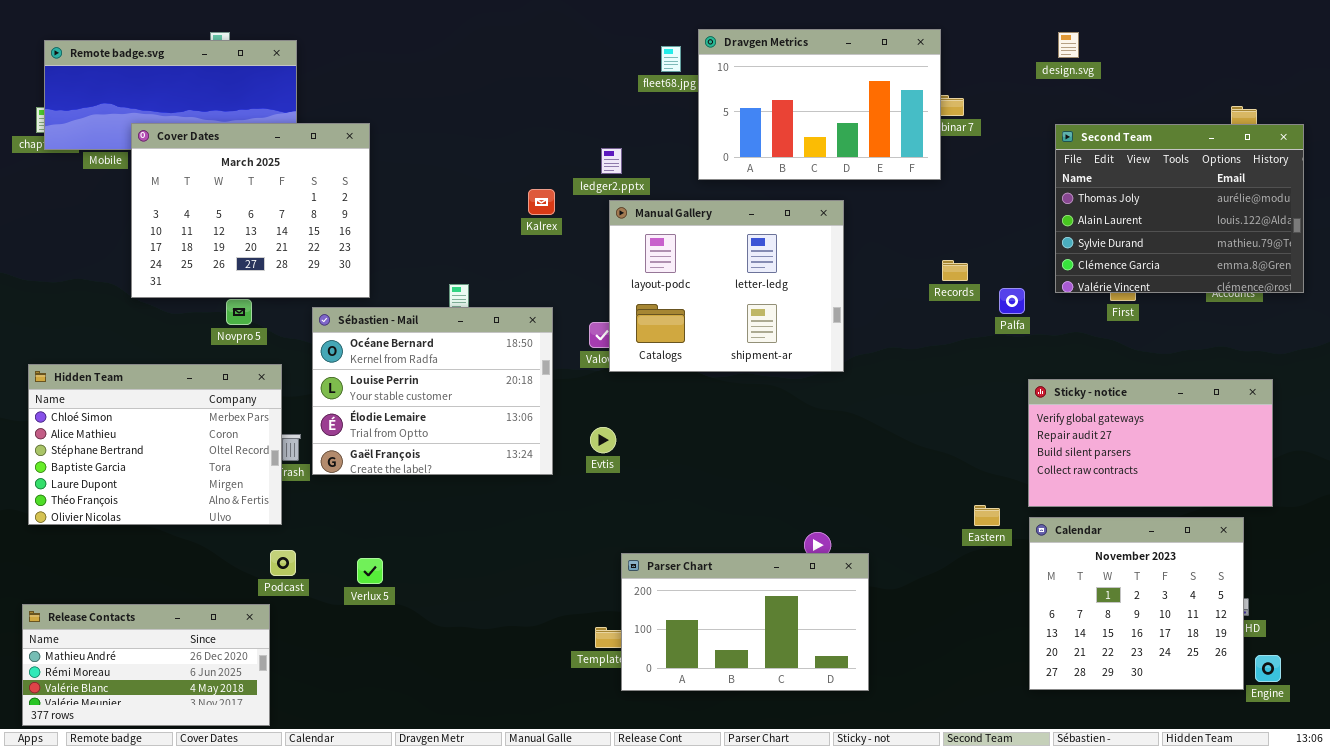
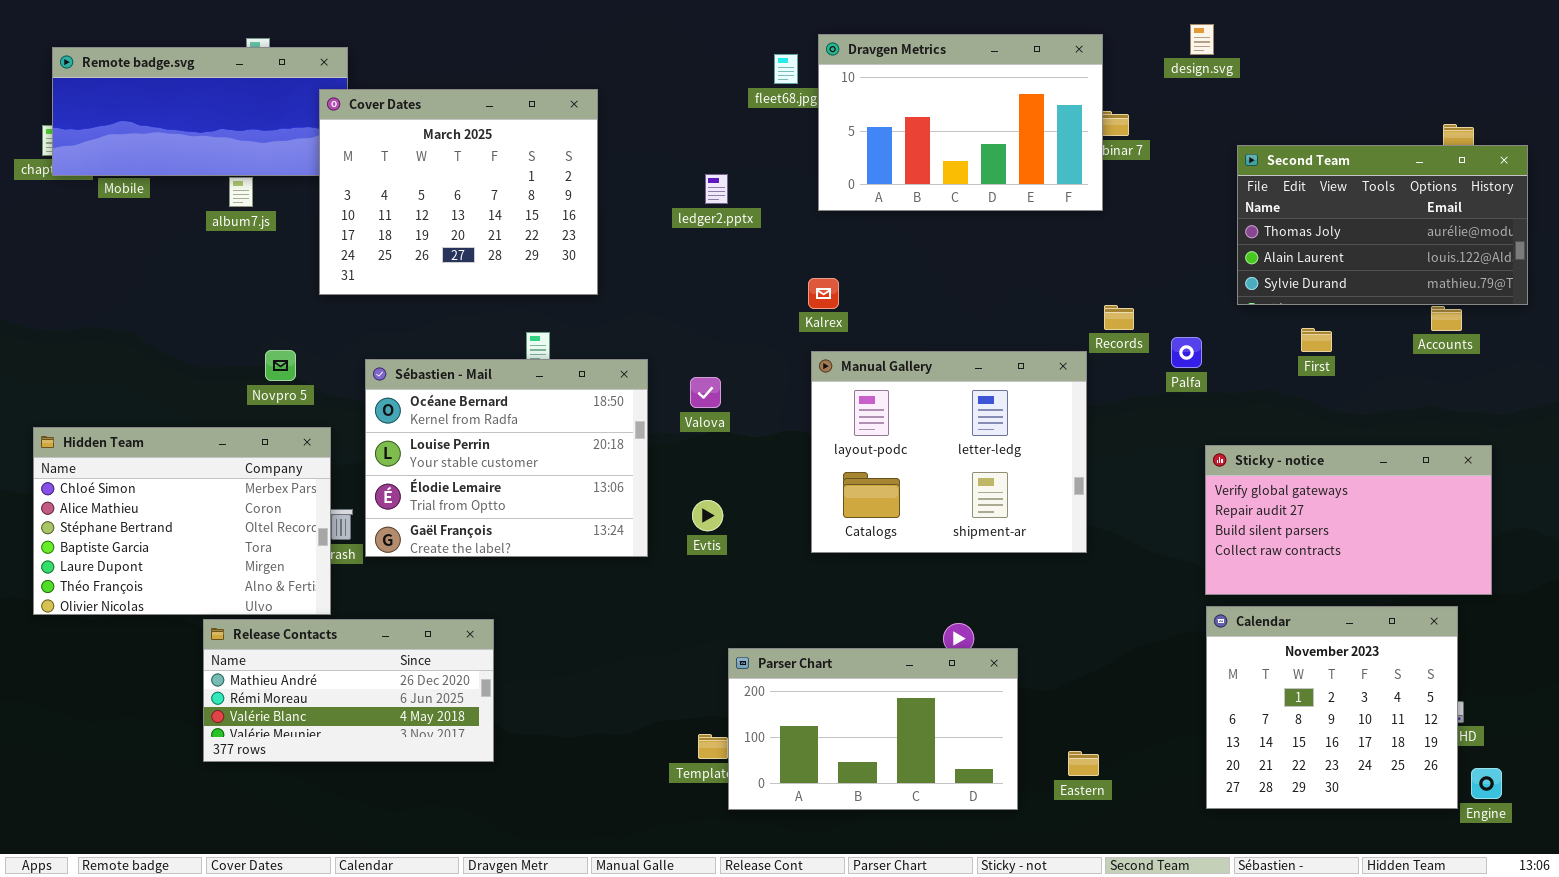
design.svg: [1058,32,1079,58] -> [1190,24,1214,55], moved
Cover Dates: [131,123,370,298] -> [319,89,598,295], moved
Second Team: [1055,124,1304,293] -> [1237,145,1528,305], resized
Kalrex: [528,189,555,215] -> [808,278,839,309], moved
Manual Gallery: [609,200,844,372] -> [811,351,1087,553], moved
Eastern: [974,505,1000,526] -> [1068,751,1099,776], moved
Release Contacts: [22,604,270,726] -> [203,619,494,762], moved

